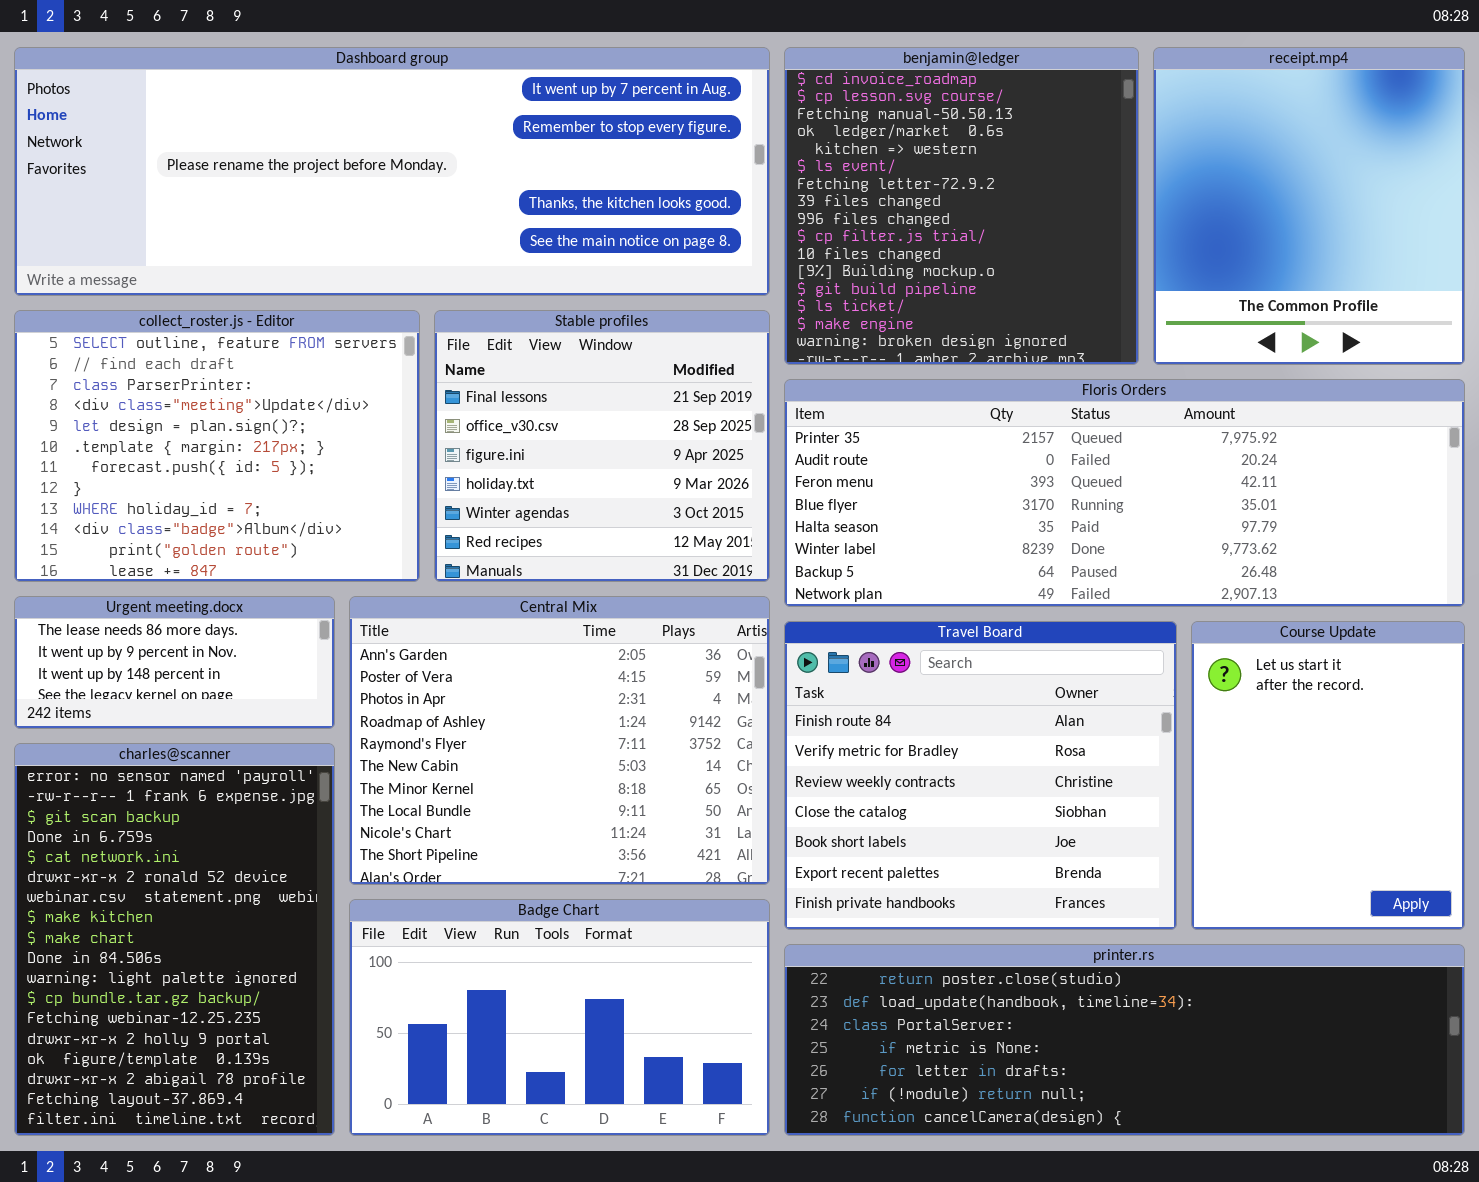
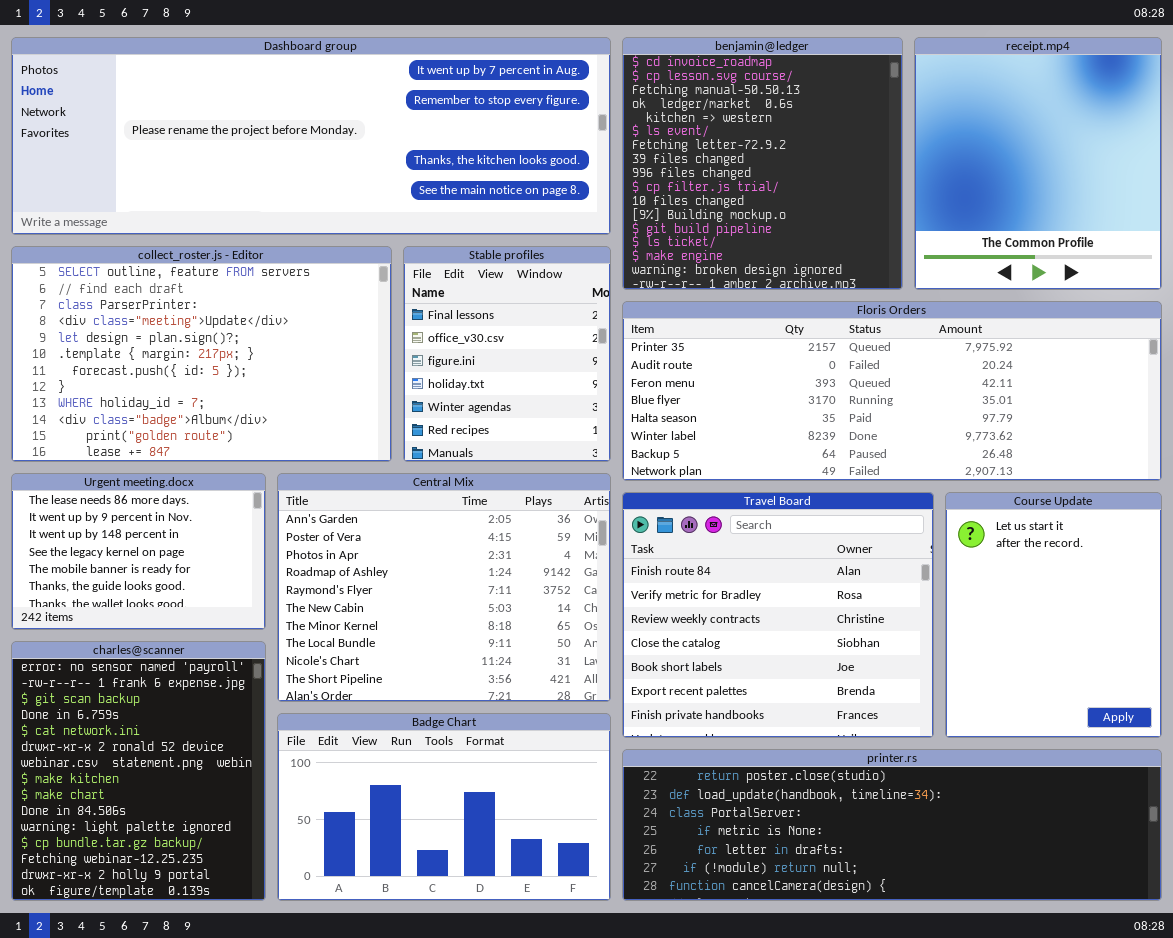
collect_roster.js - Editor: [14,310,420,582] -> [11,246,392,462], resized
Stable profiles: [434,310,770,582] -> [403,246,611,462], resized
Urgent meeting.docx: [14,596,335,729] -> [11,473,266,630], resized
charles@scanner: [14,743,335,1136] -> [11,641,266,901], resized

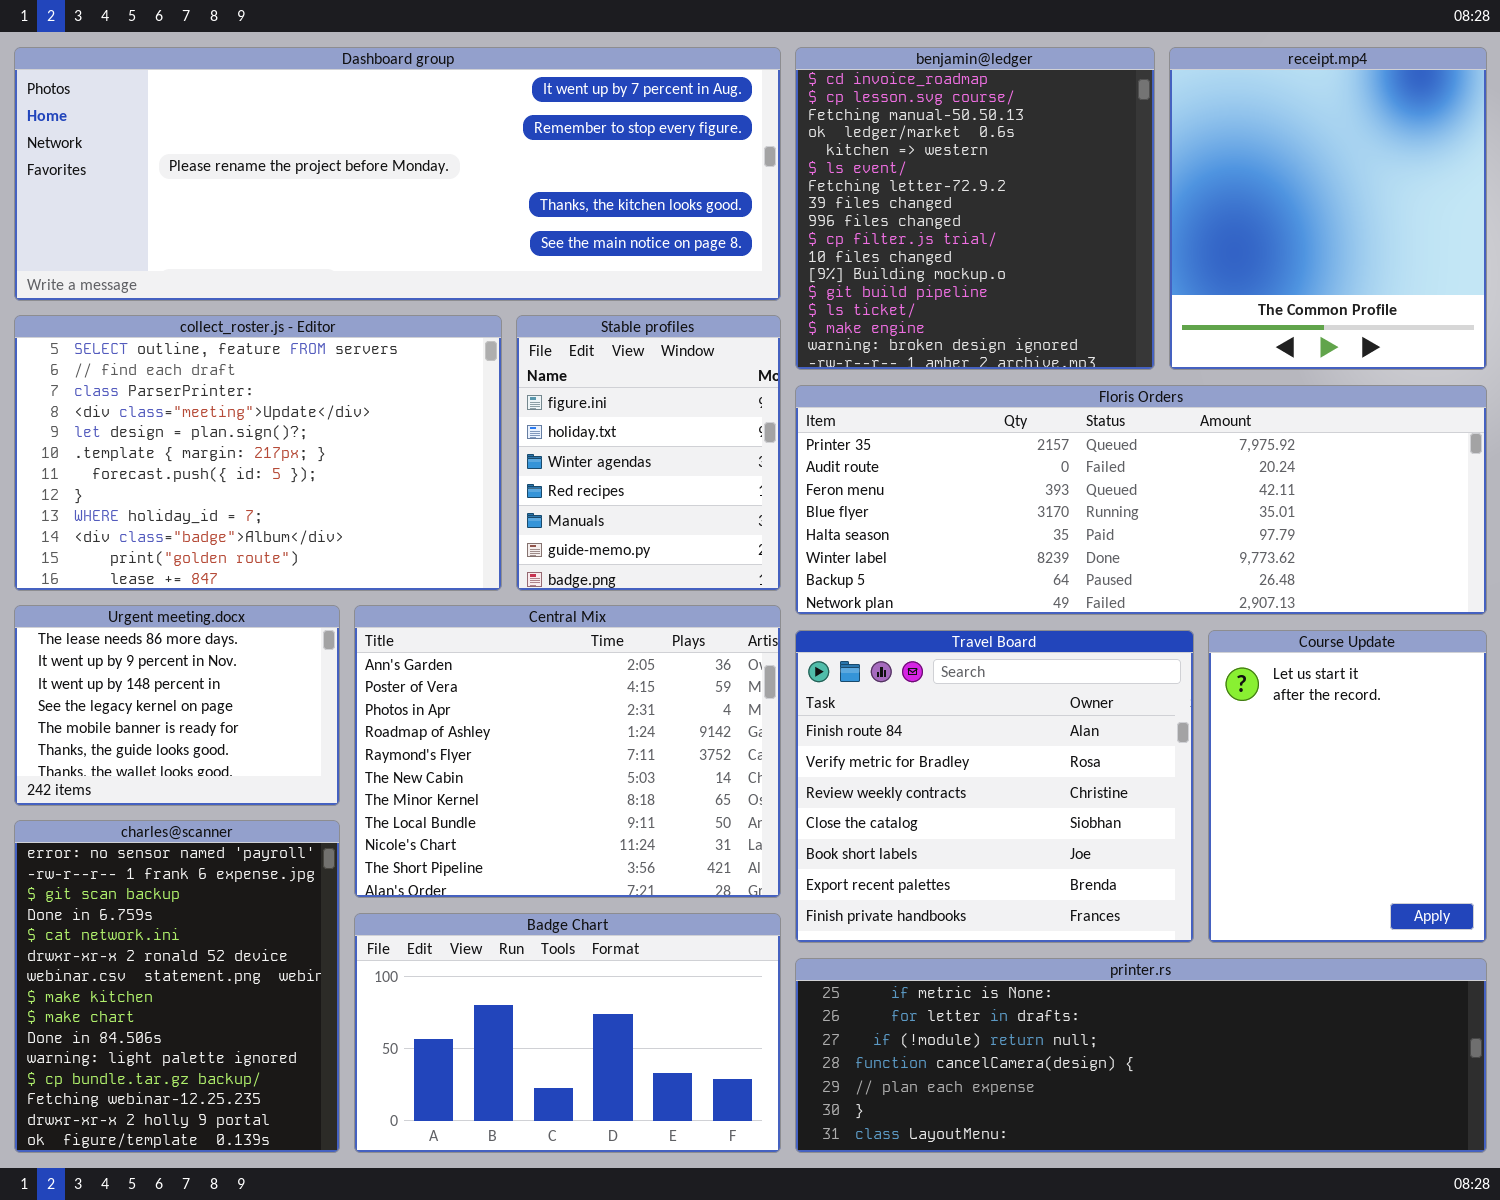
Stable profiles: [403,246,611,462] -> [516,315,781,591], scrolled down 2 rows
printer.rs: [622,749,1162,901] -> [795,958,1487,1153], scrolled down 3 rows

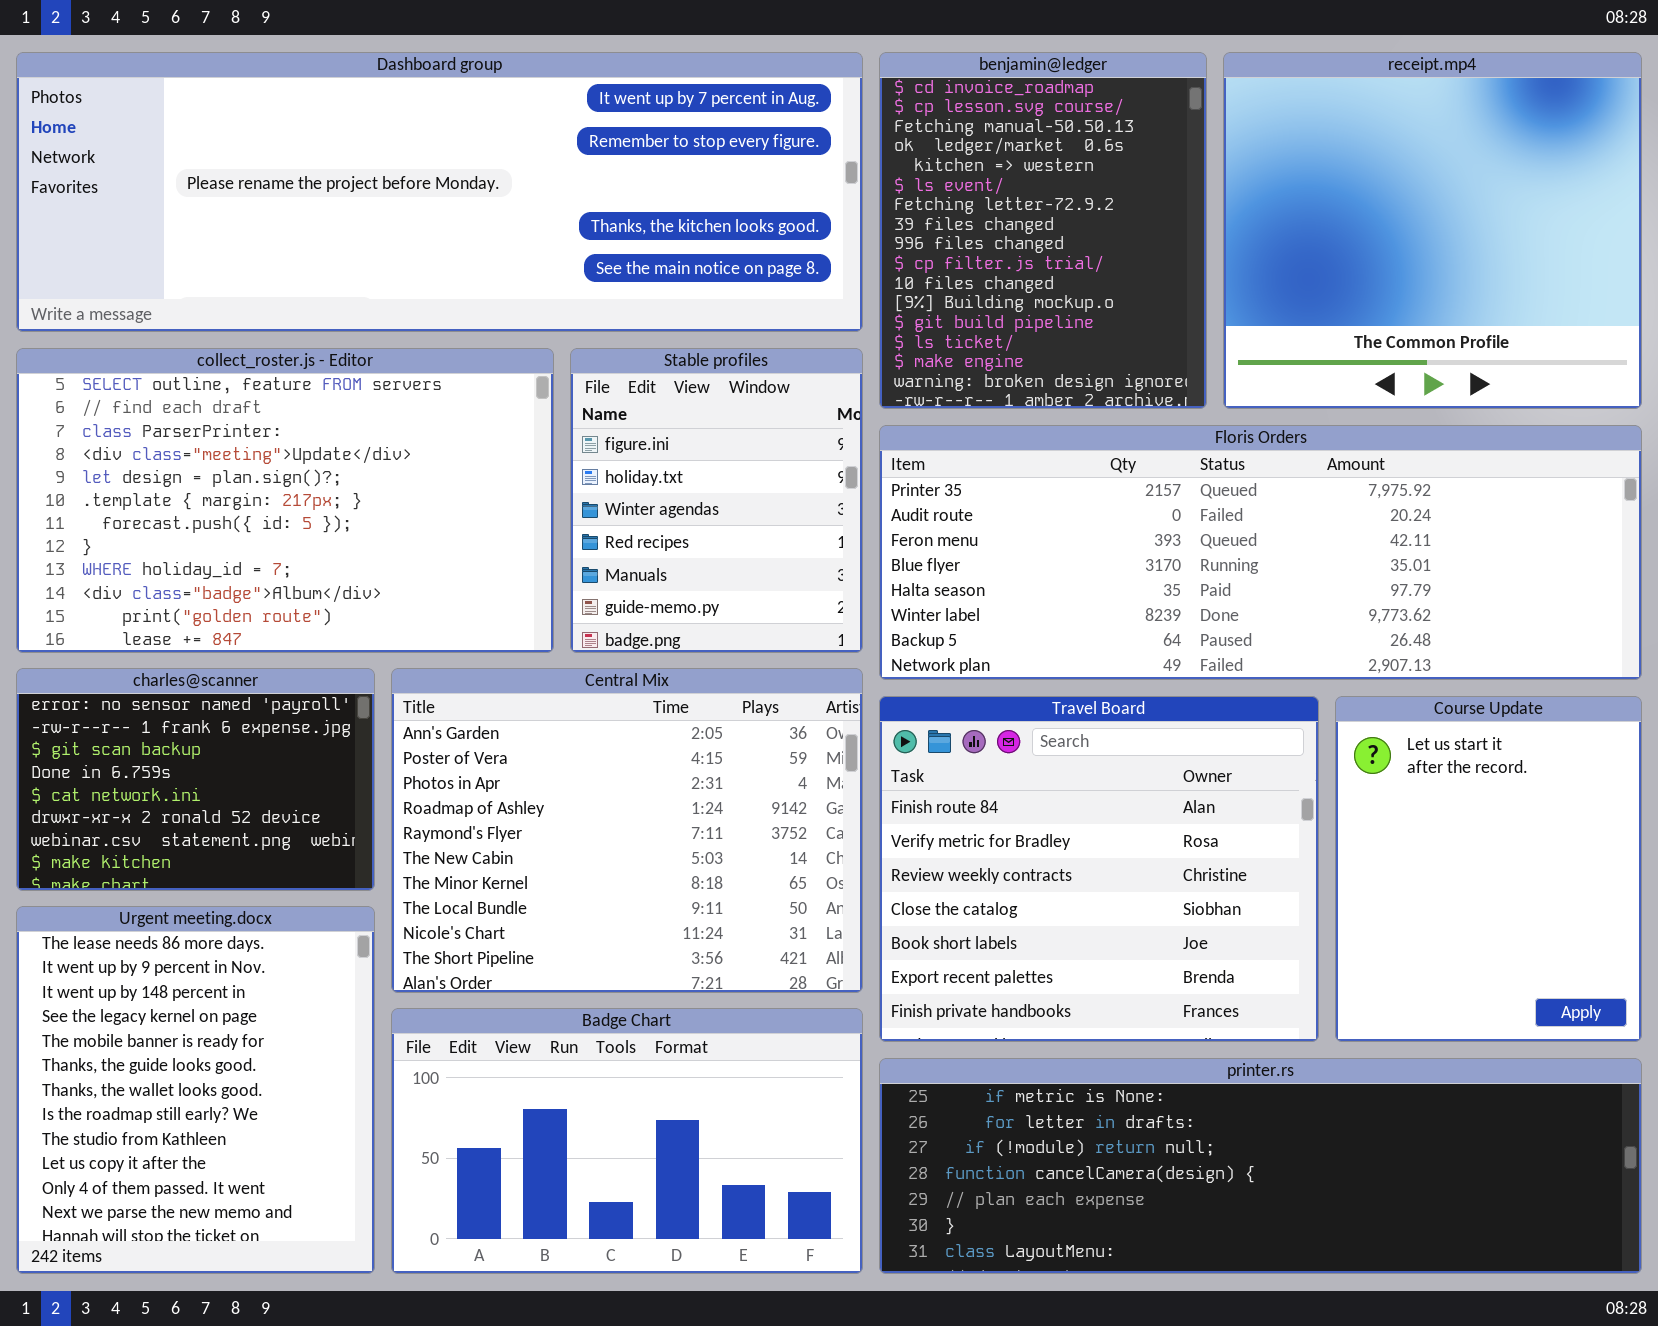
benjamin@ledger: [795,47,1155,370] -> [879,52,1207,409], resized
receipt.mp4: [1169,47,1487,370] -> [1223,52,1642,409], resized
Urgent meeting.docx: [14,605,340,806] -> [16,906,375,1274], moved, resized
charles@scanner: [14,820,340,1153] -> [16,668,375,891], moved, resized

